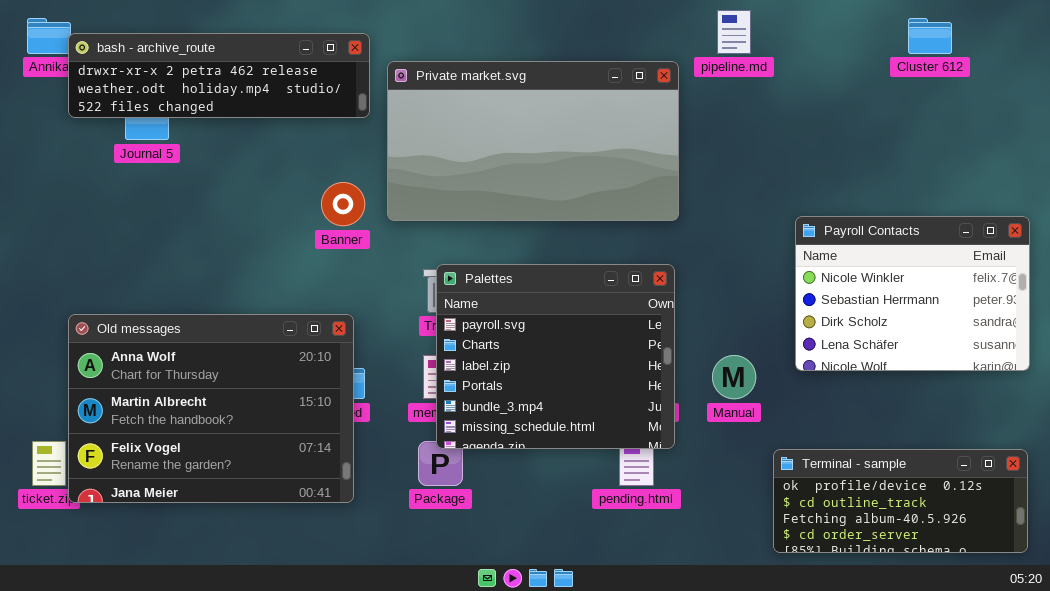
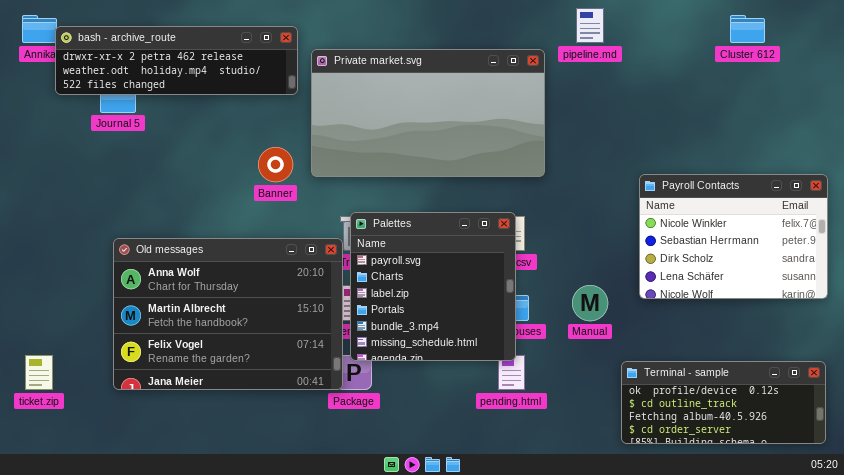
Palettes: [436,264,675,449] -> [350,212,516,361], resized
Old messages: [68,314,354,503] -> [113,238,343,390], moved

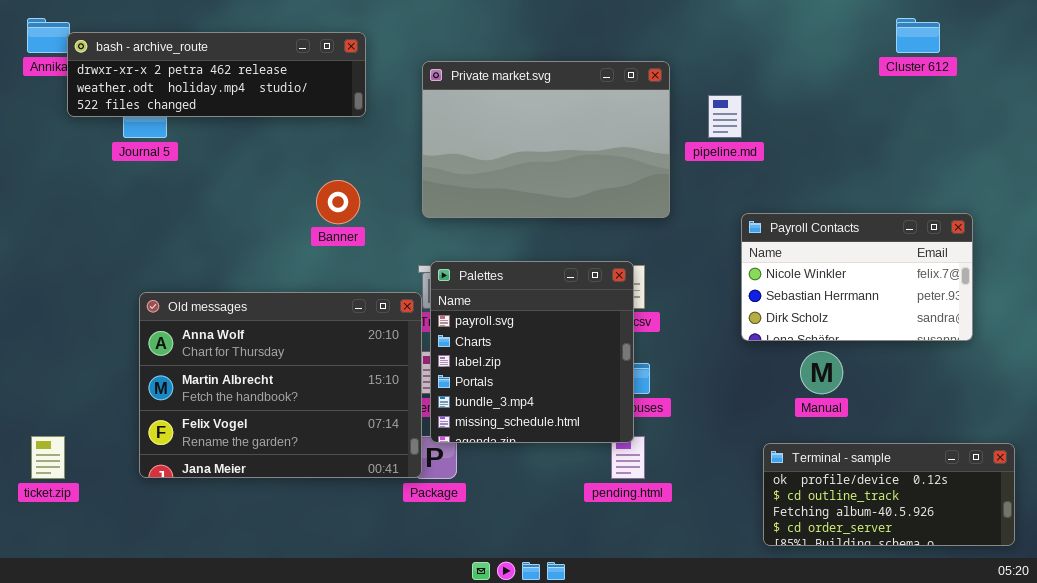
pipeline.md: [576,8,604,43] -> [708,95,742,138], moved
Private market.svg: [311,49,545,177] -> [422,61,670,218], resized
Payroll Contacts: [639,174,828,299] -> [741,213,973,341], moved, resized
Manual: [572,285,608,321] -> [800,351,843,394], moved

